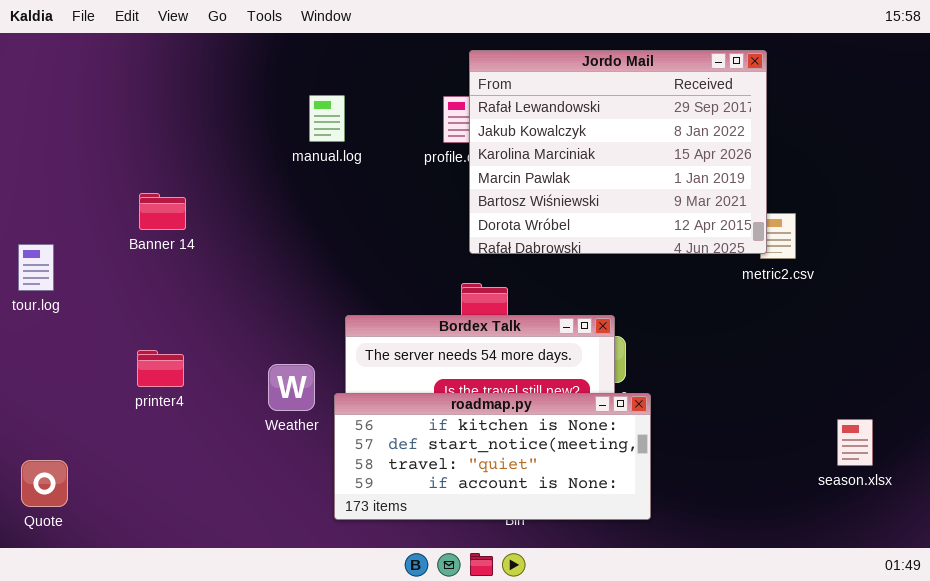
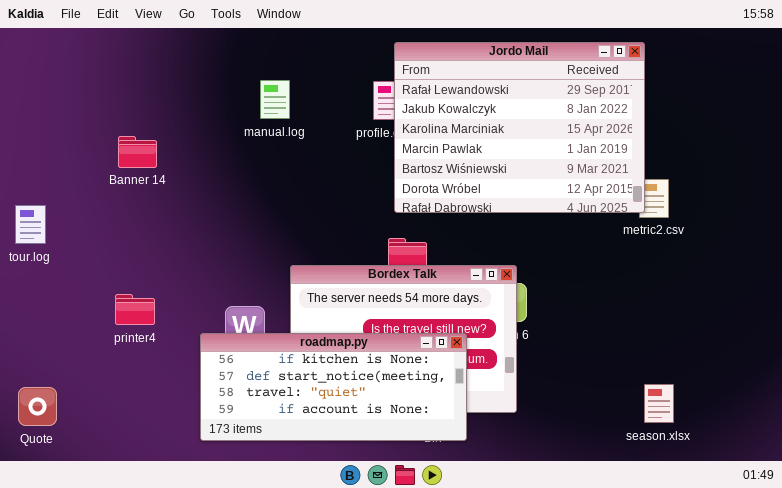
Banner 14: [139,193,186,230] -> [118,136,157,168], moved
roadmap.py: [334,393,651,520] -> [200,333,467,441], moved
season.xlsx: [837,419,873,466] -> [644,384,674,423], moved

